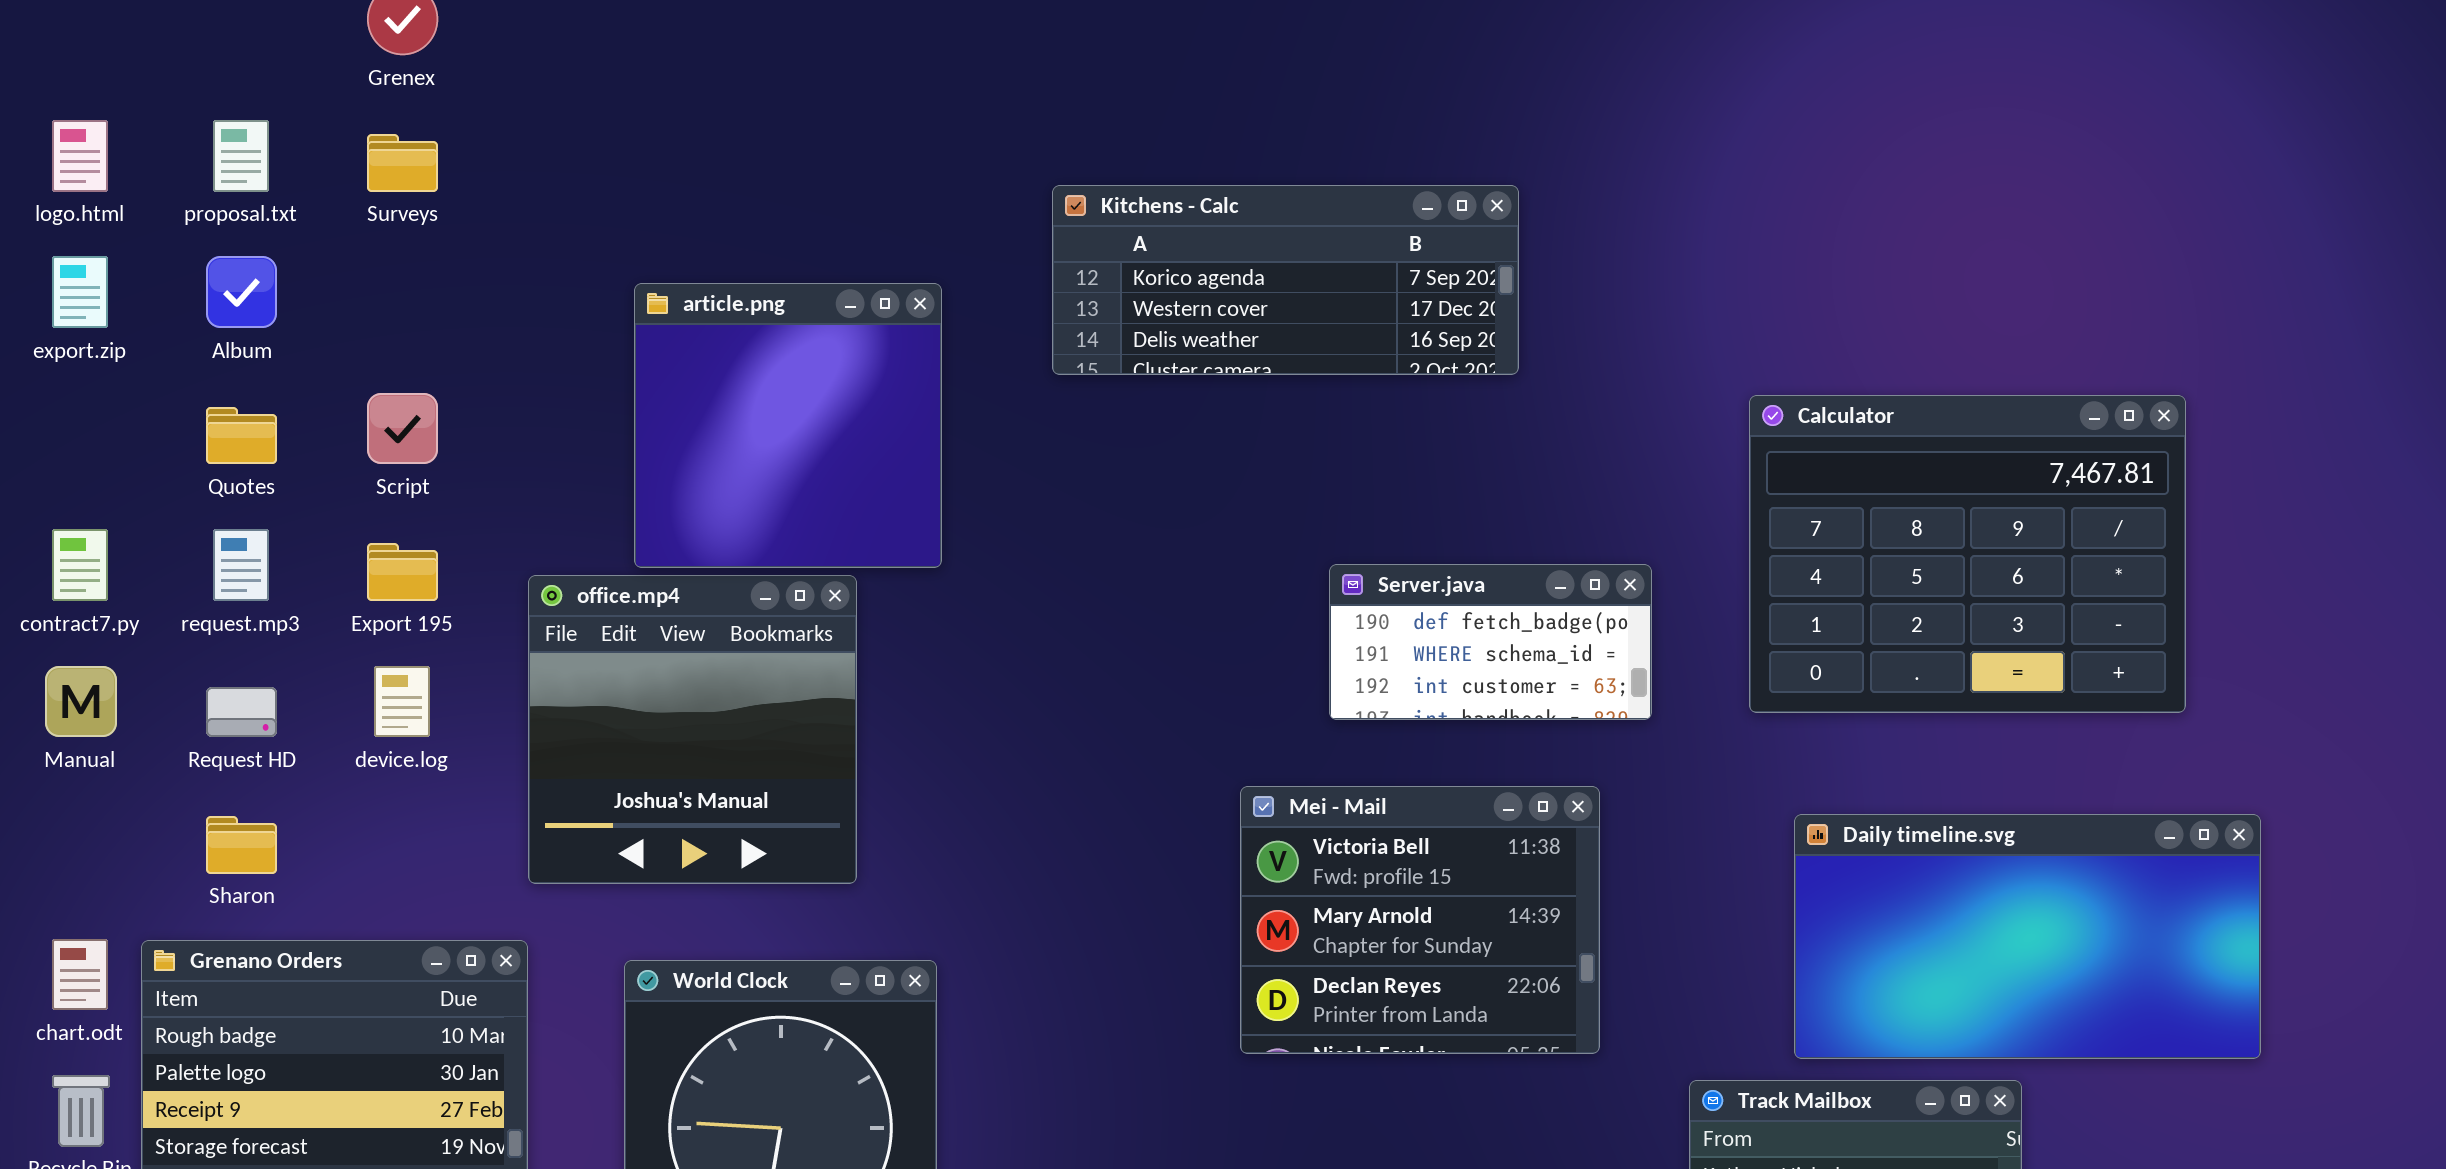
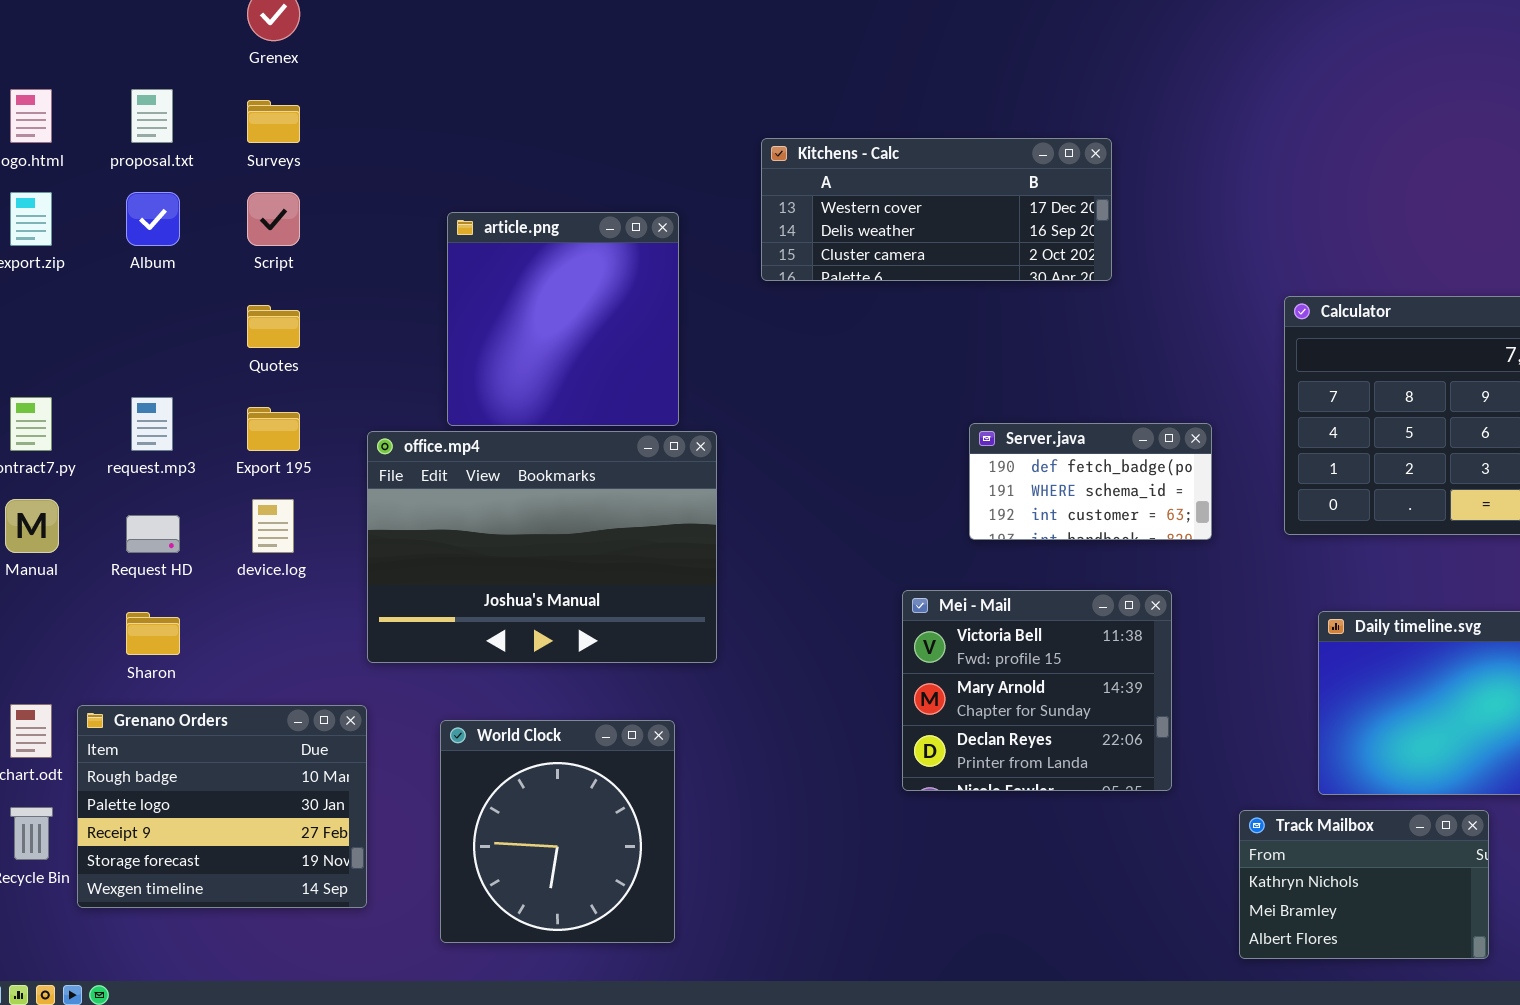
Kitchens - Calc: [1052,185,1519,375] -> [761,138,1112,281], scrolled down 1 row
Script: [367,393,438,464] -> [247,192,300,246], moved
Quotes: [206,407,277,464] -> [247,305,300,348], moved
office.mp4: [528,575,857,884] -> [367,431,717,663], resized

